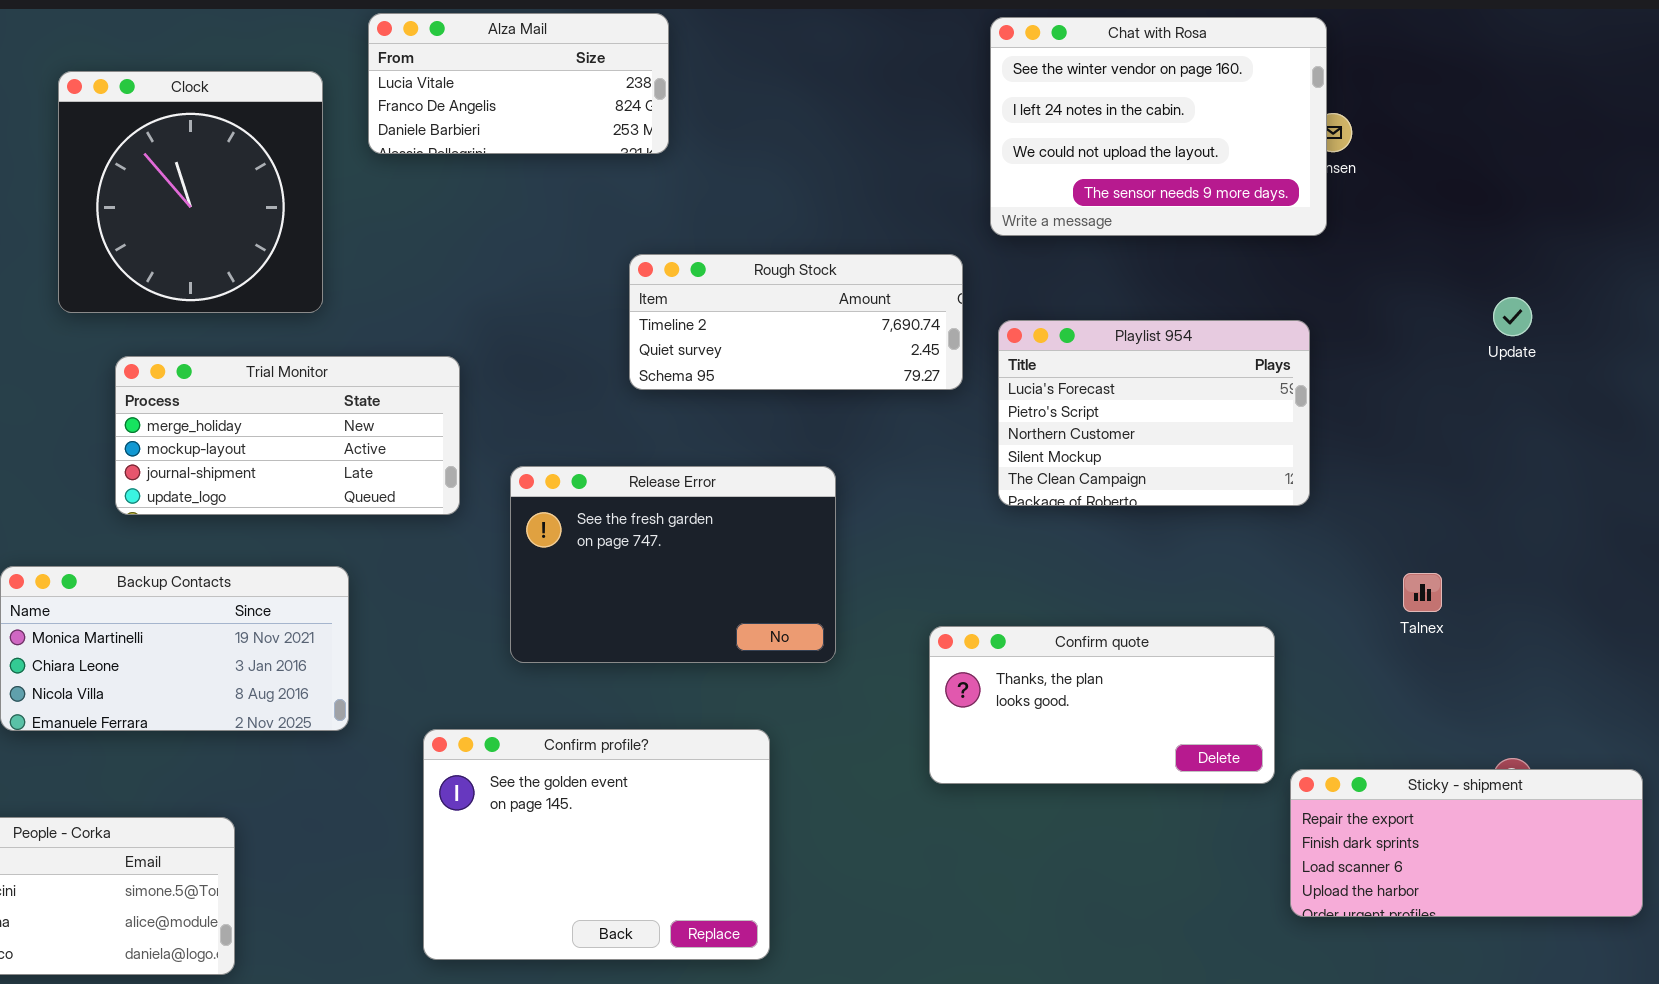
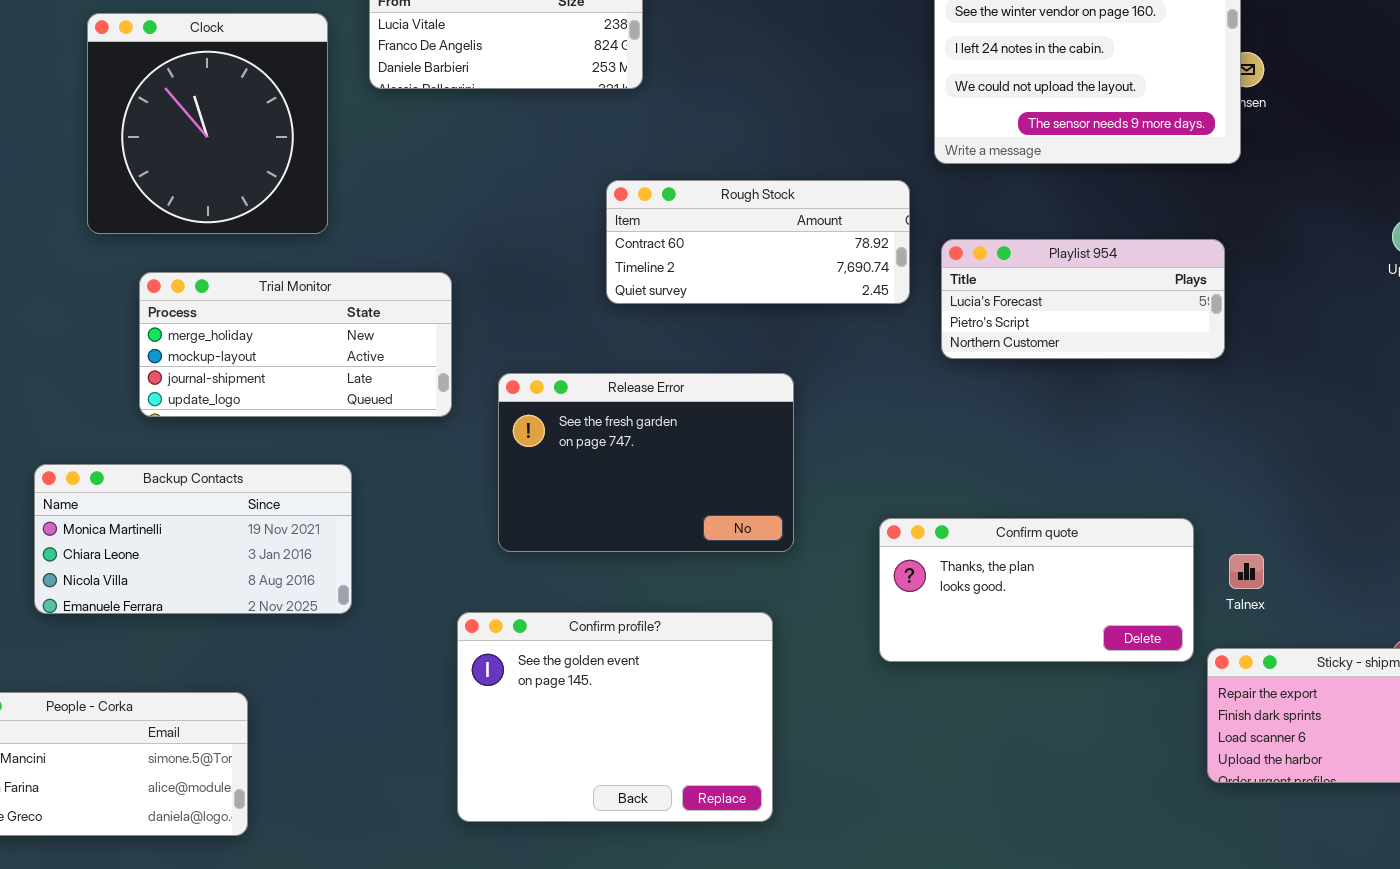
Rough Stock: [629,254,963,390] -> [606,180,910,304], scrolled up 1 row
Playlist 954: [998,320,1310,506] -> [941,239,1225,359], resized
Talnex: [1403,573,1442,612] -> [1229,554,1264,589], moved
Confirm profile?: [423,729,770,960] -> [457,612,773,822], moved

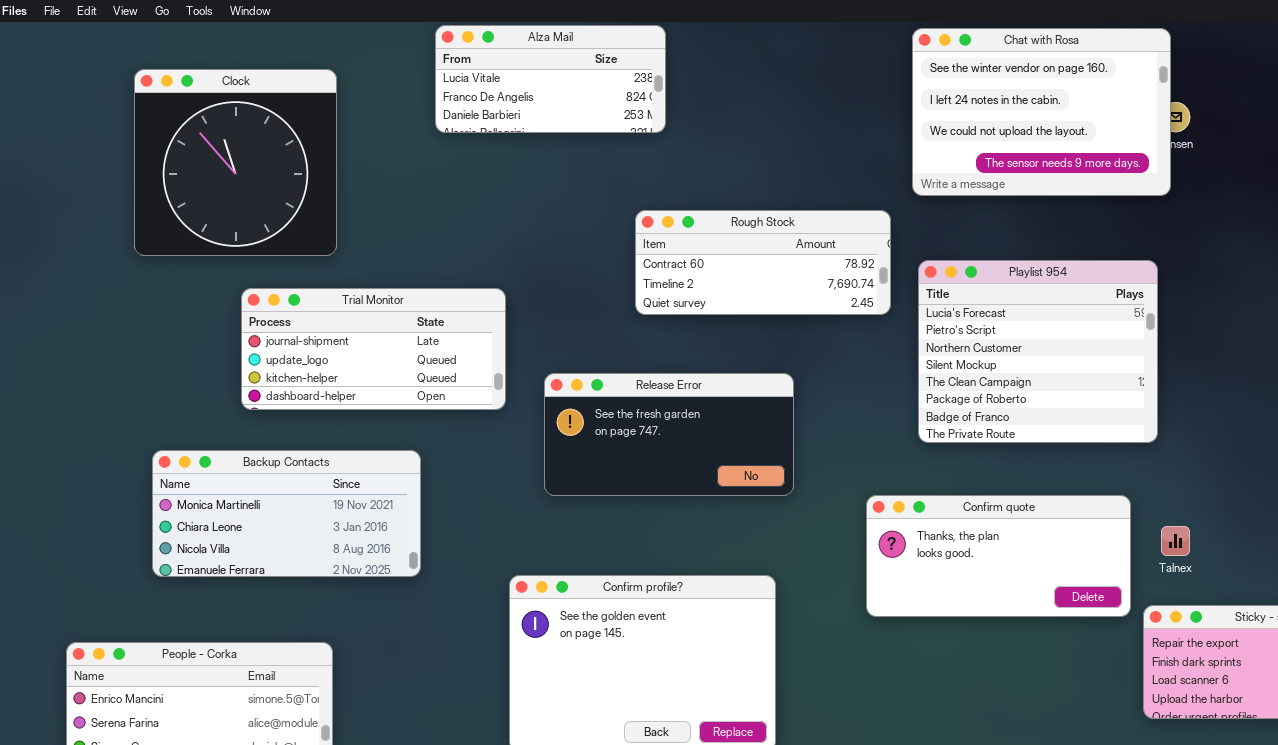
Clock: [87,13,328,234] -> [134,69,337,256], moved
Playlist 954: [941,239,1225,359] -> [918,260,1158,443], resized
Trial Monitor: [139,272,452,417] -> [241,288,506,410], scrolled down 2 rows
Release Error: [498,373,794,552] -> [544,373,794,496], resized

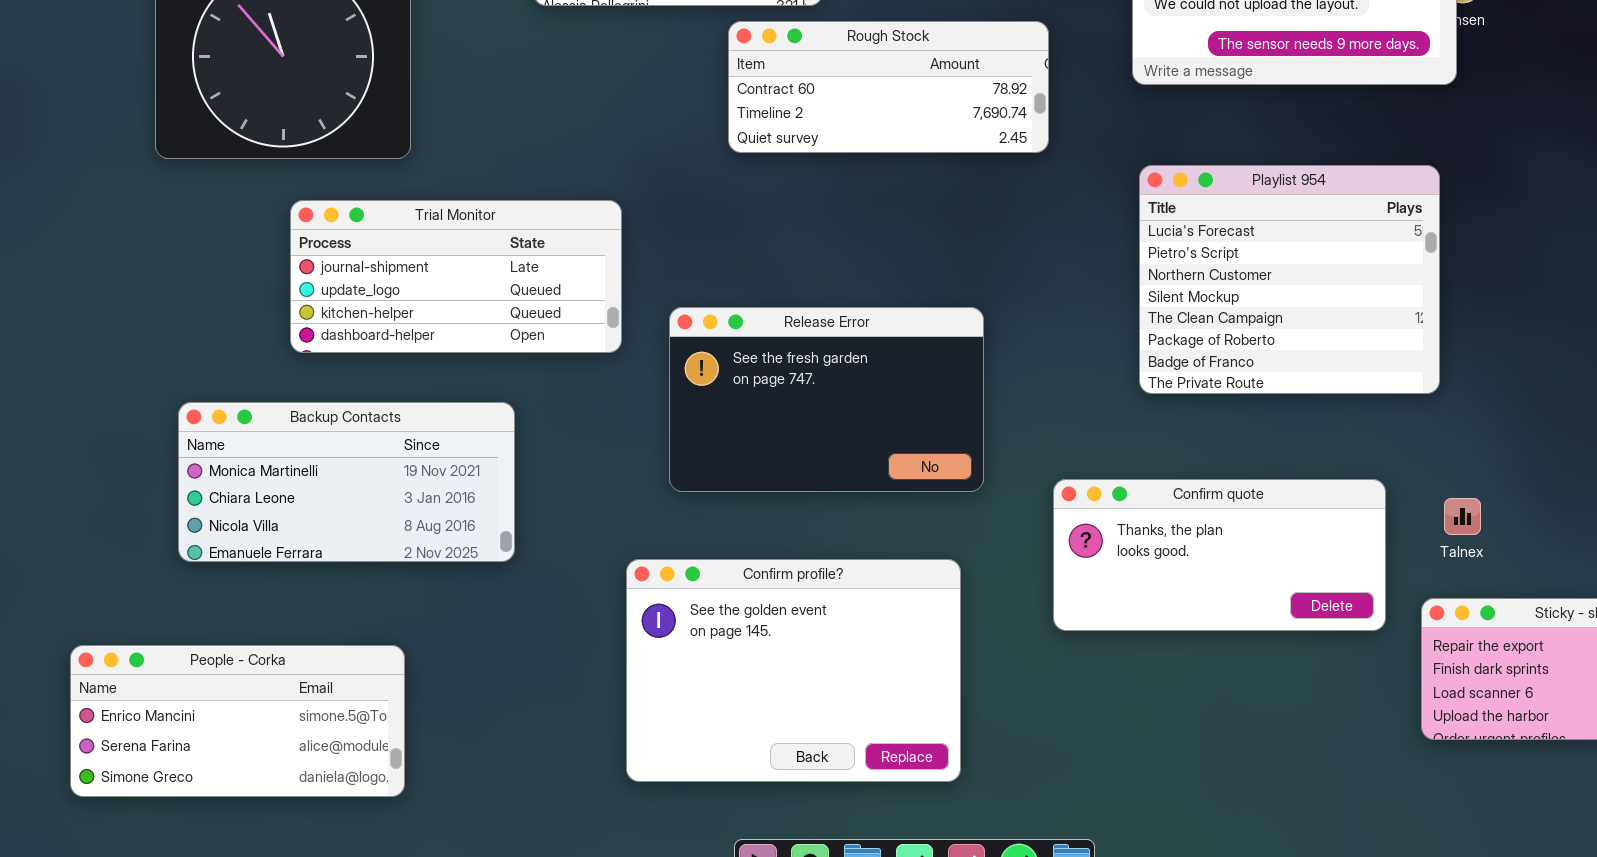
Rough Stock: [635,210,891,315] -> [728,21,1049,153], moved
Release Error: [544,373,794,496] -> [669,307,984,492], resized
Confirm quote: [866,495,1131,617] -> [1053,479,1386,631], moved

